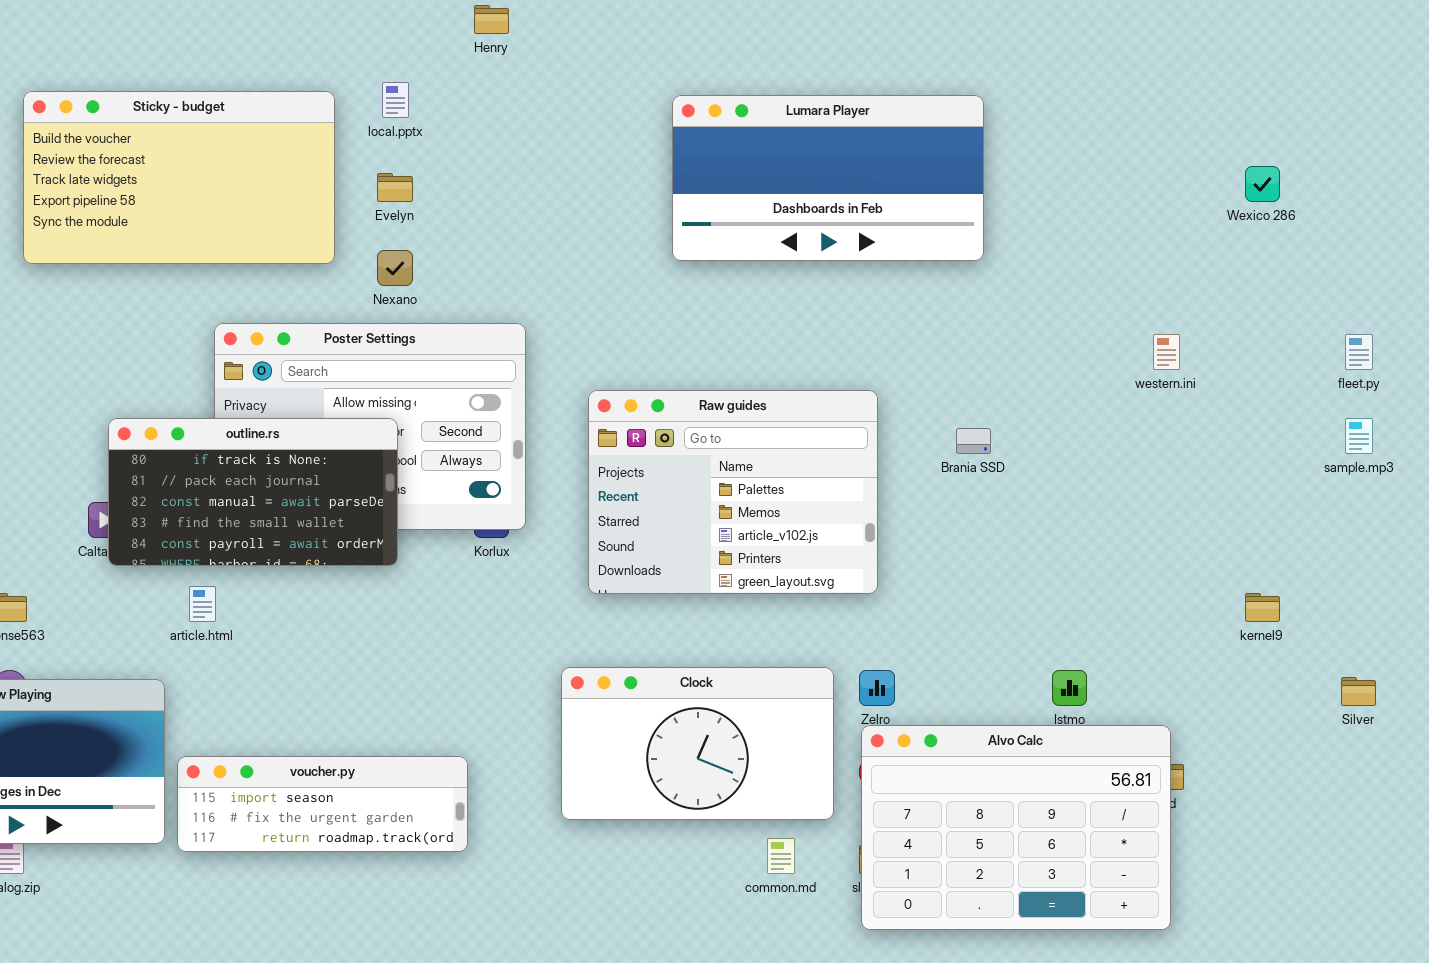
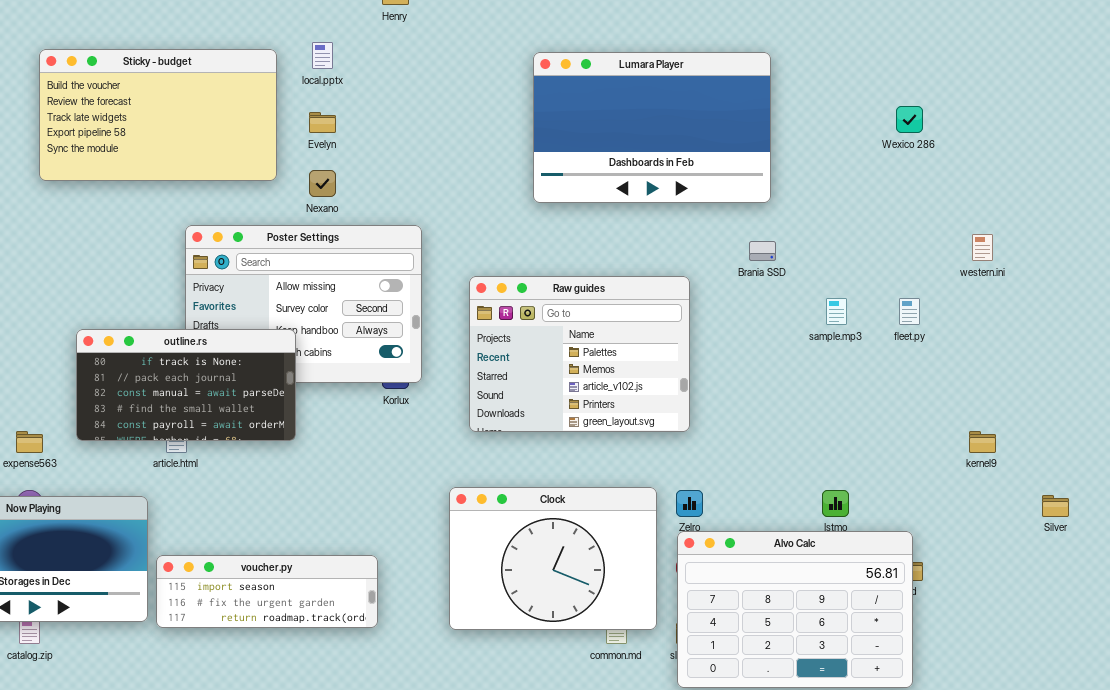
Lumara Player: [672,95,984,261] -> [533,52,771,203], resized
Wexico 286: [1245,166,1280,202] -> [896,106,923,133], moved
western.ini: [1153,334,1180,370] -> [972,234,993,261], moved
fleet.py: [1345,334,1373,370] -> [899,298,920,325], moved
outline.rs: [108,418,398,566] -> [76,329,296,441], moved
sample.mp3: [1345,418,1373,454] -> [826,298,847,325], moved
Brania SSD: [956,428,991,454] -> [749,241,776,261], moved
Clock: [561,667,834,820] -> [449,487,657,630], resized

